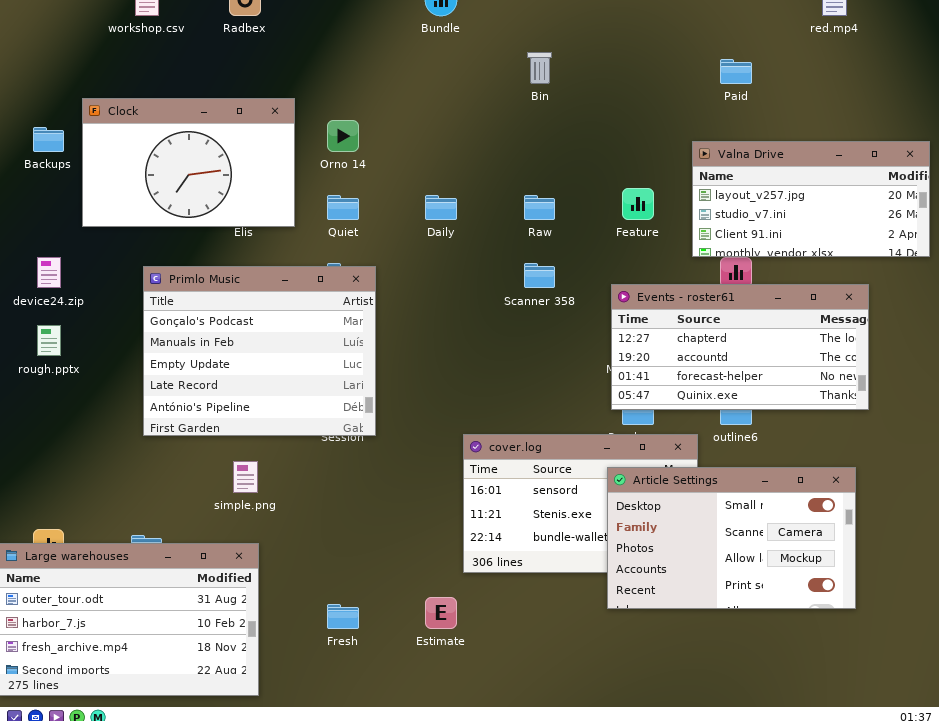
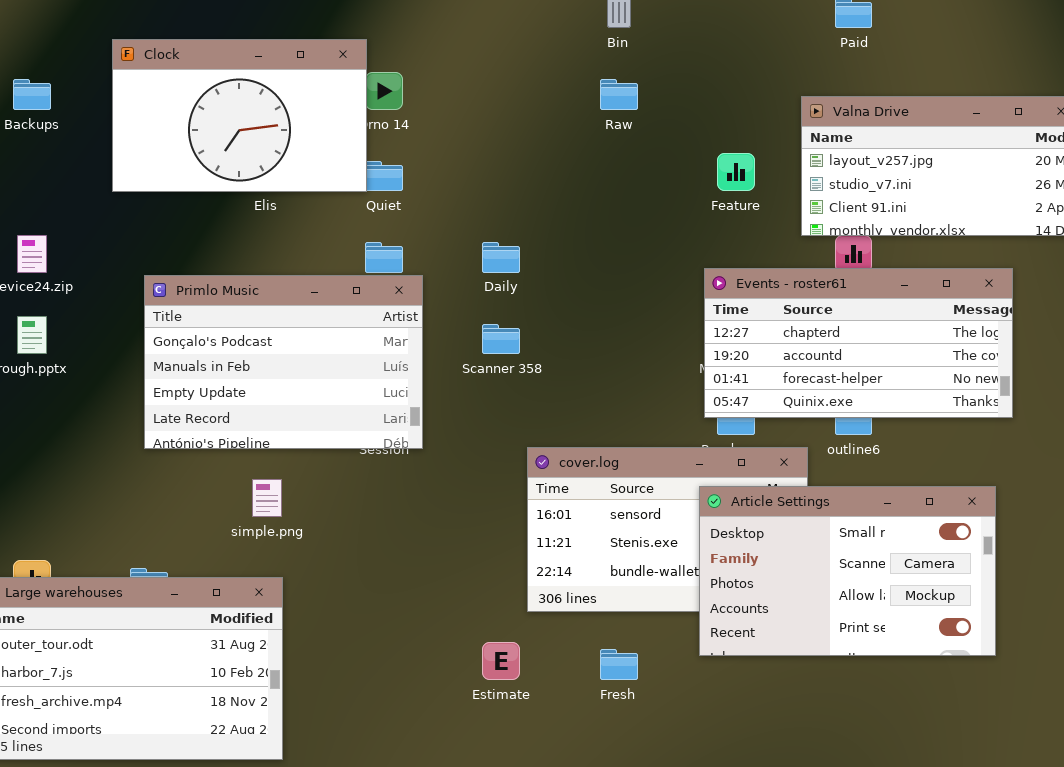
Clock: [82,98,295,227] -> [112,39,367,192], moved
Daily: [425,195,457,220] -> [482,242,520,273], moved
Raw: [524,195,555,220] -> [600,79,638,110], moved
Scanner 358: [524,263,555,288] -> [482,324,520,354], moved
Primlo Music: [143,266,376,436] -> [144,275,423,449], resized
Fresh: [327,604,359,629] -> [600,649,638,680], moved

